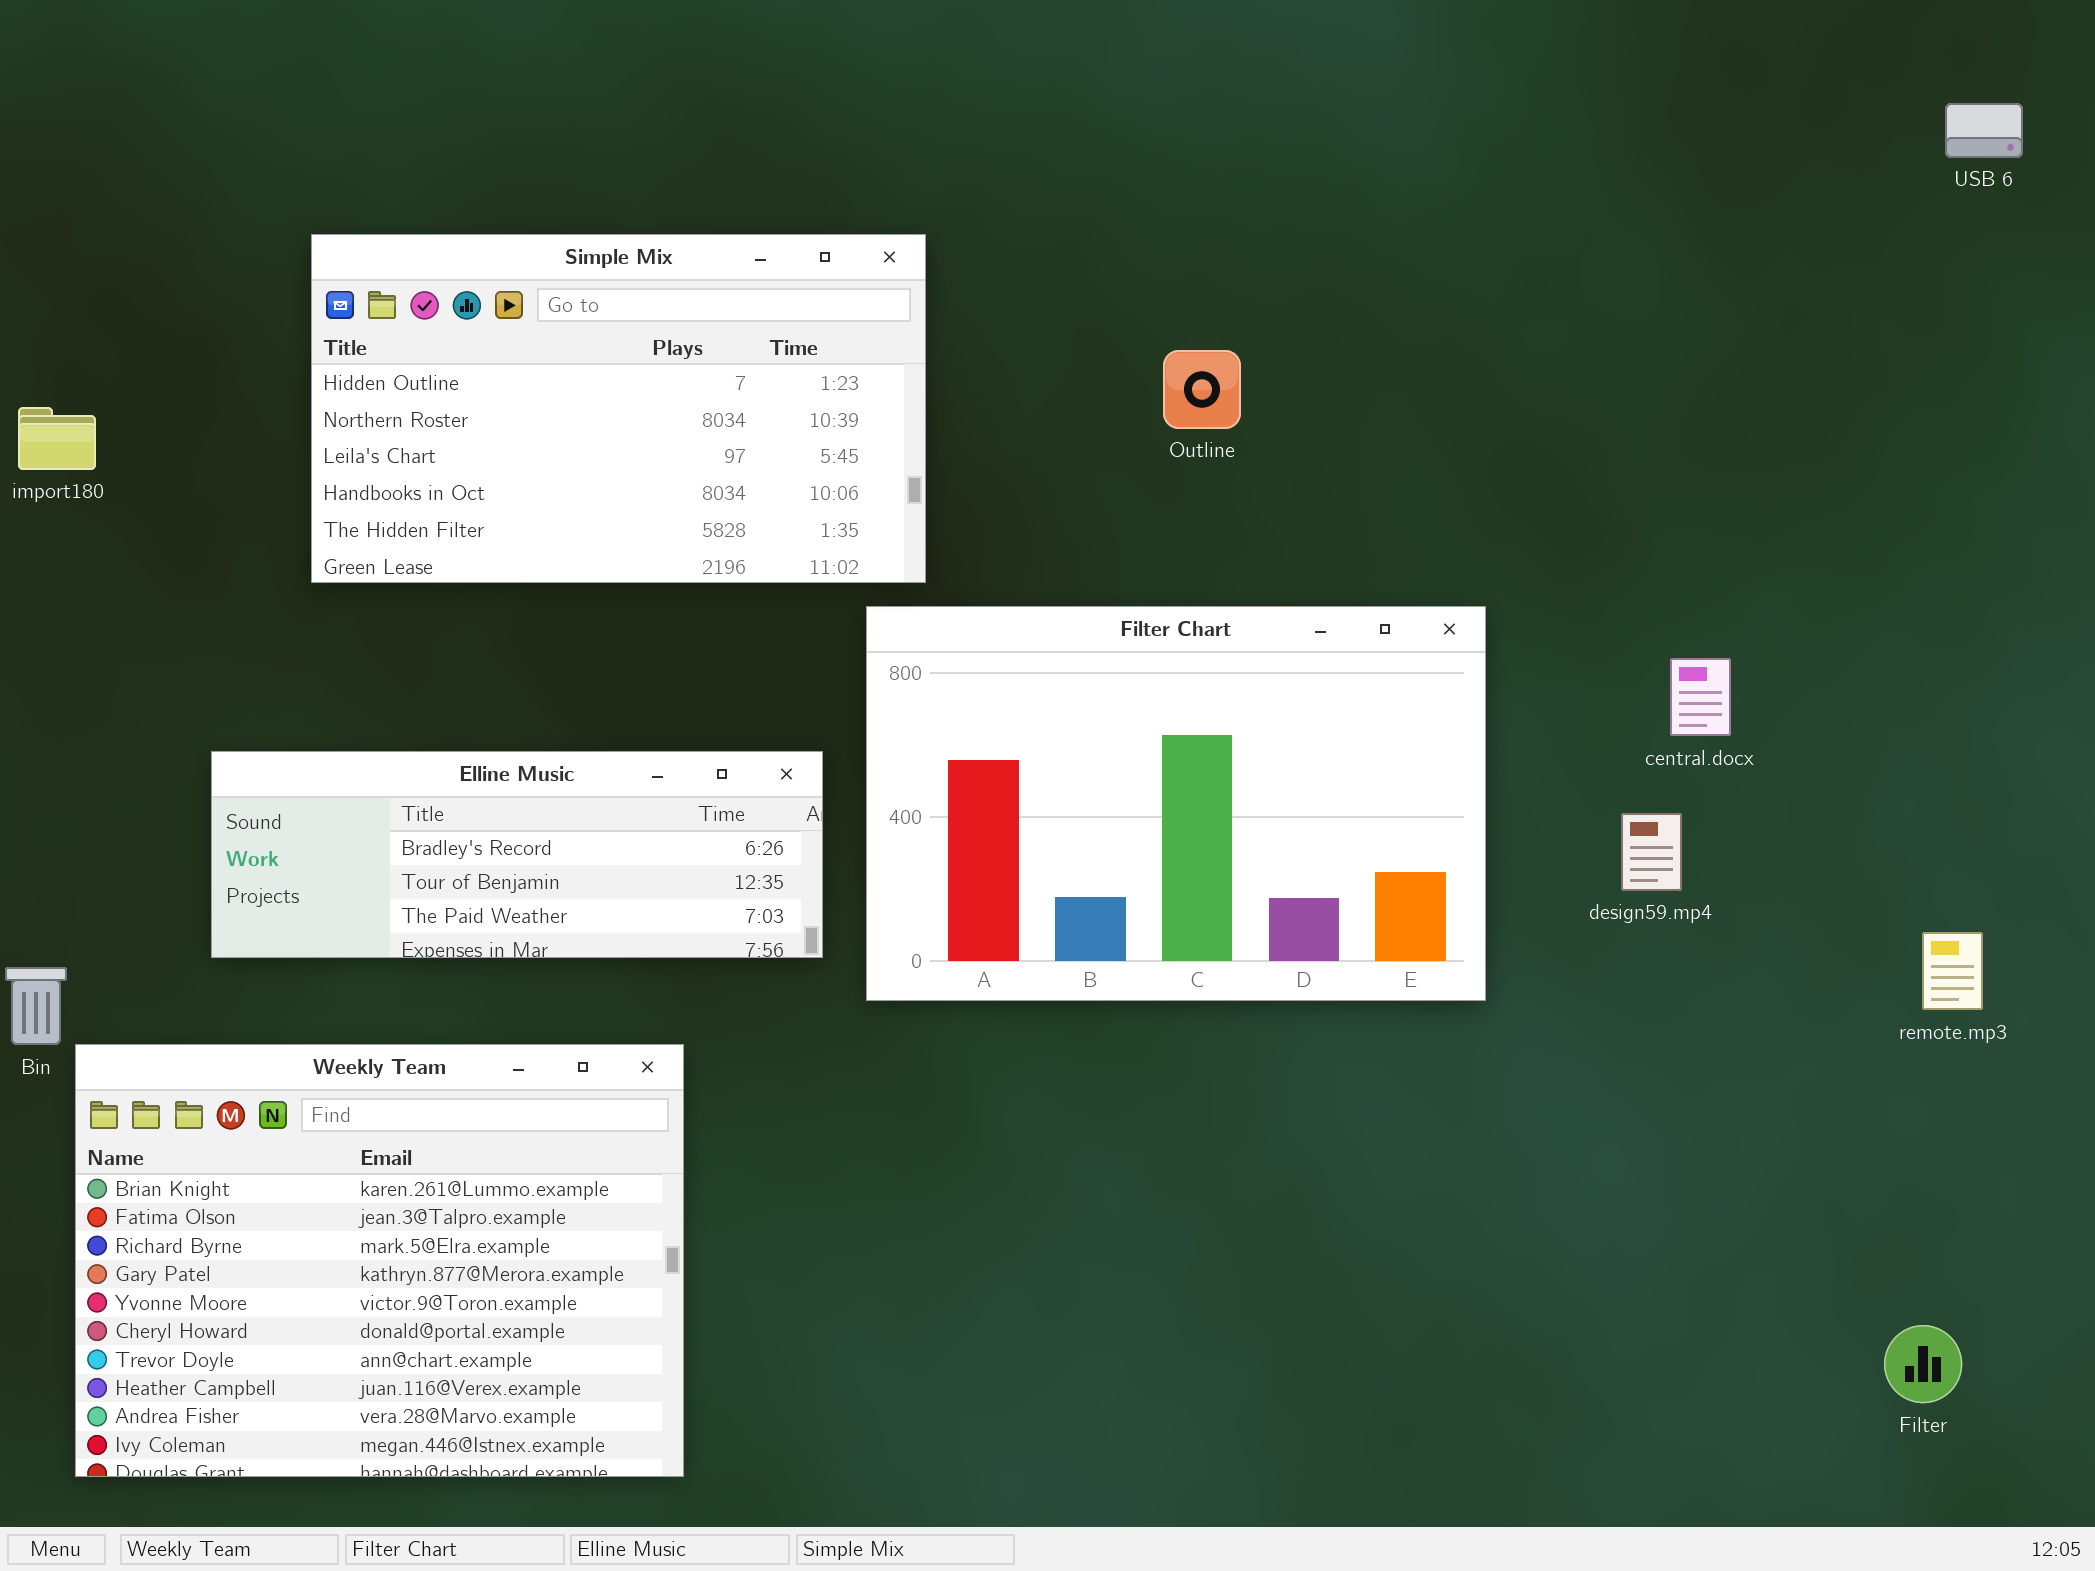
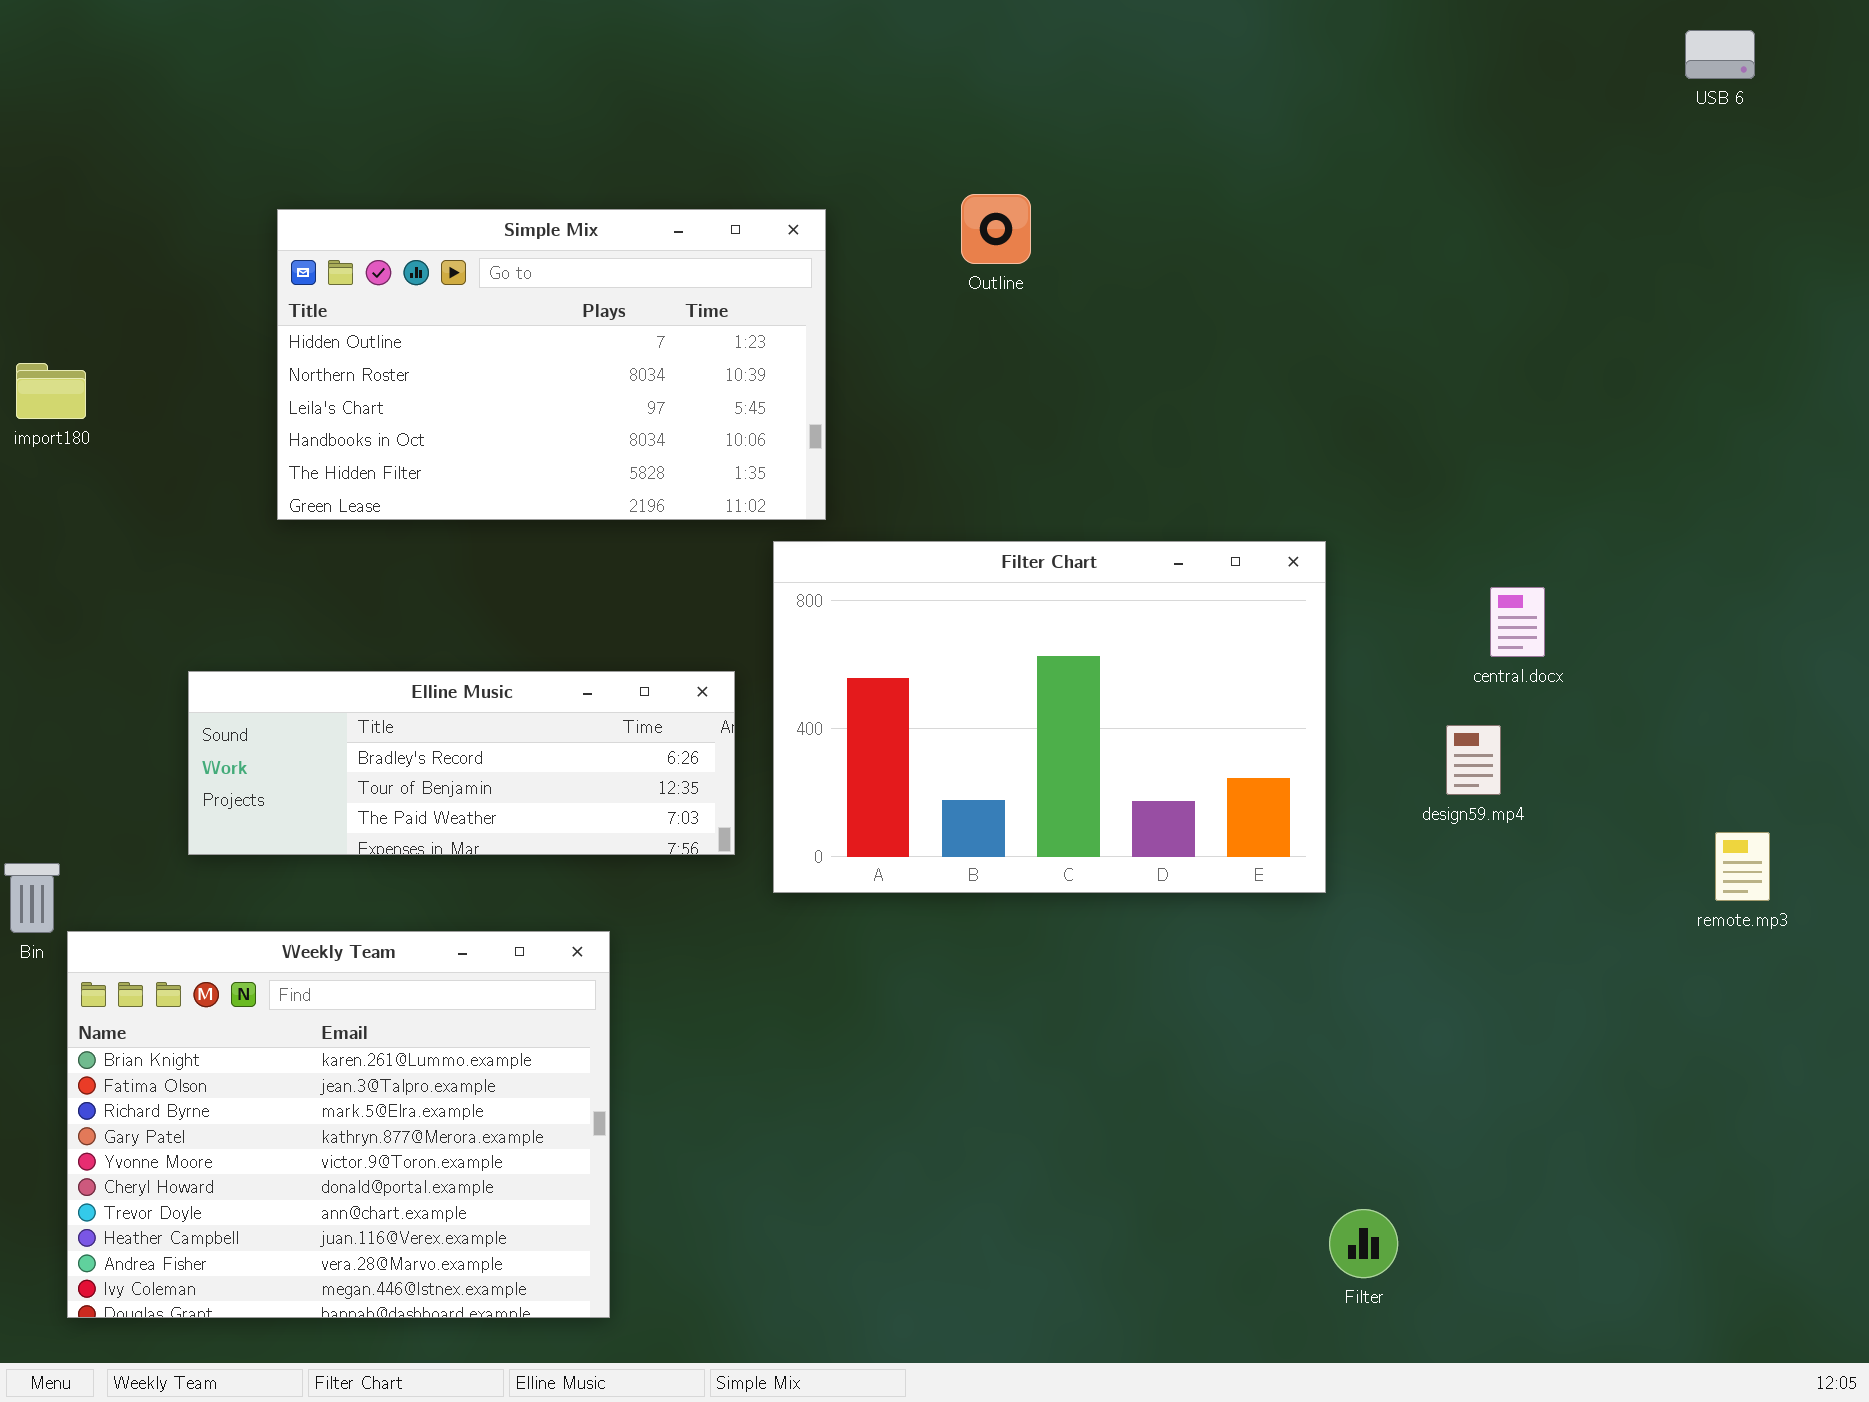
USB 6: [1945,103,2023,158] -> [1685,30,1755,79], moved
Outline: [1163,350,1241,429] -> [961,194,1031,264], moved
Filter: [1884,1325,1962,1403] -> [1329,1209,1398,1278], moved

